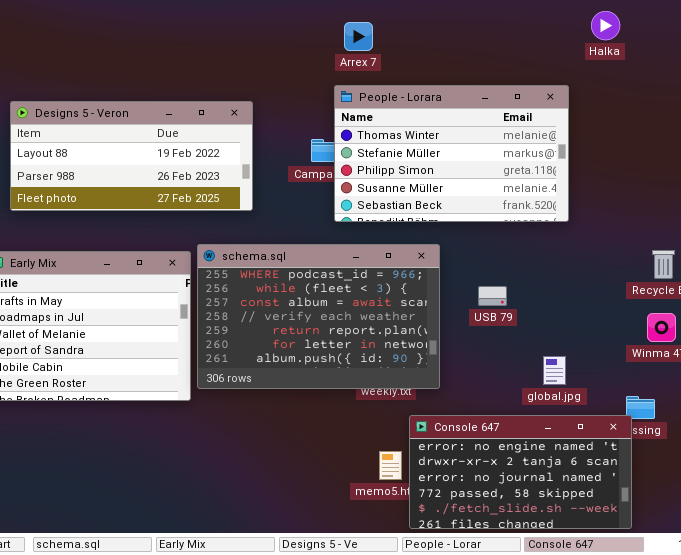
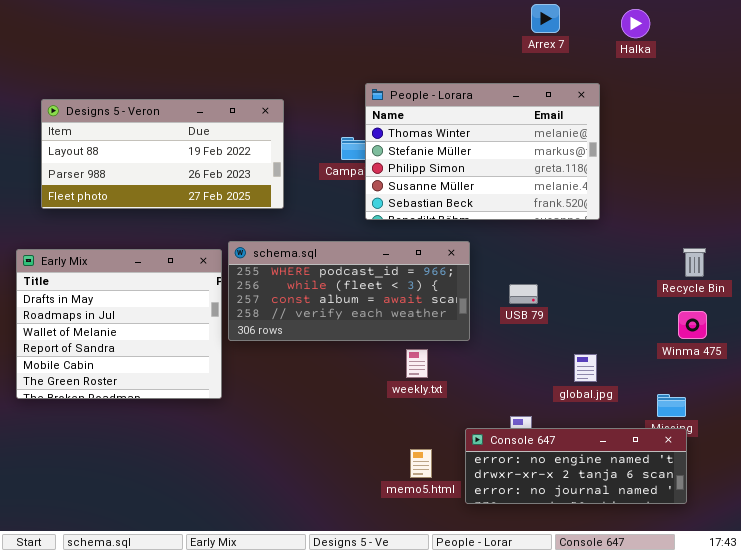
Arrex 7: [344,22,373,51] -> [531,4,560,33], moved
schema.sql: [197,244,440,389] -> [228,241,470,341], resized
Console 647: [409,415,632,529] -> [465,428,687,504], moved, resized

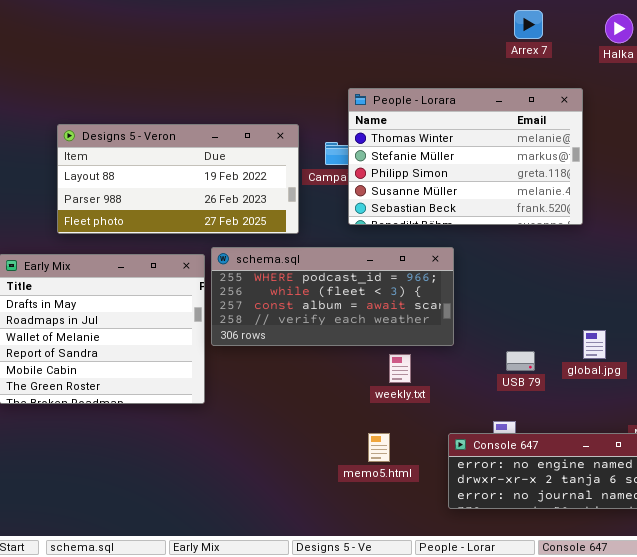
Designs 5 - Veron: [41,99,284,209] -> [57,124,299,234], moved
USB 79: [509,284,538,304] -> [506,351,535,371], moved
global.jpg: [574,354,597,382] -> [583,330,606,359], moved
memo5.html: [410,449,432,478] -> [368,433,390,462], moved

